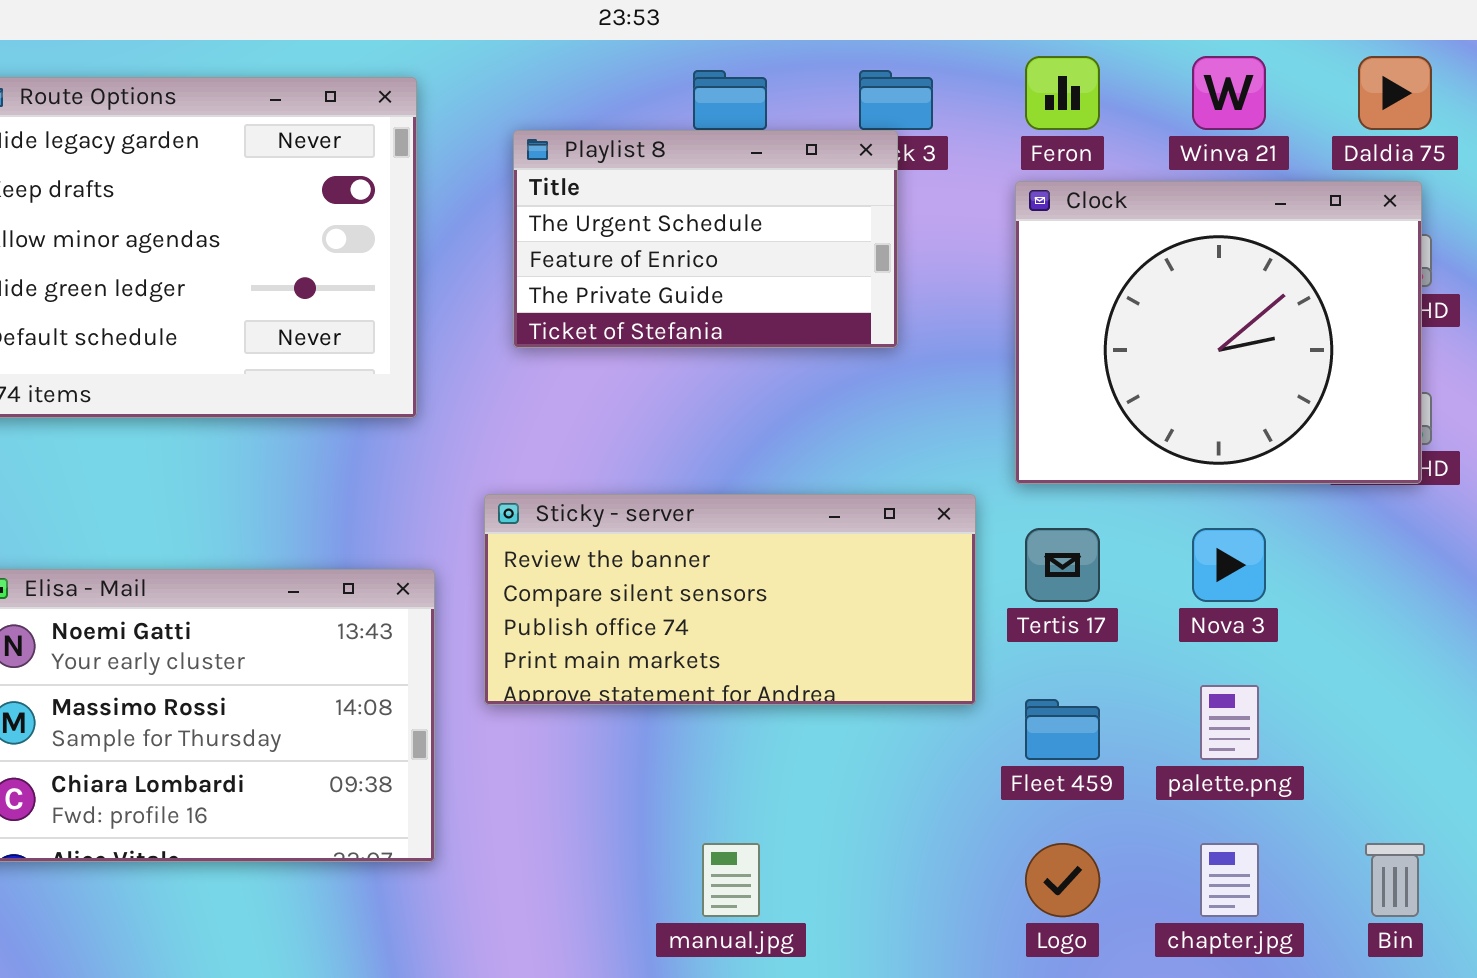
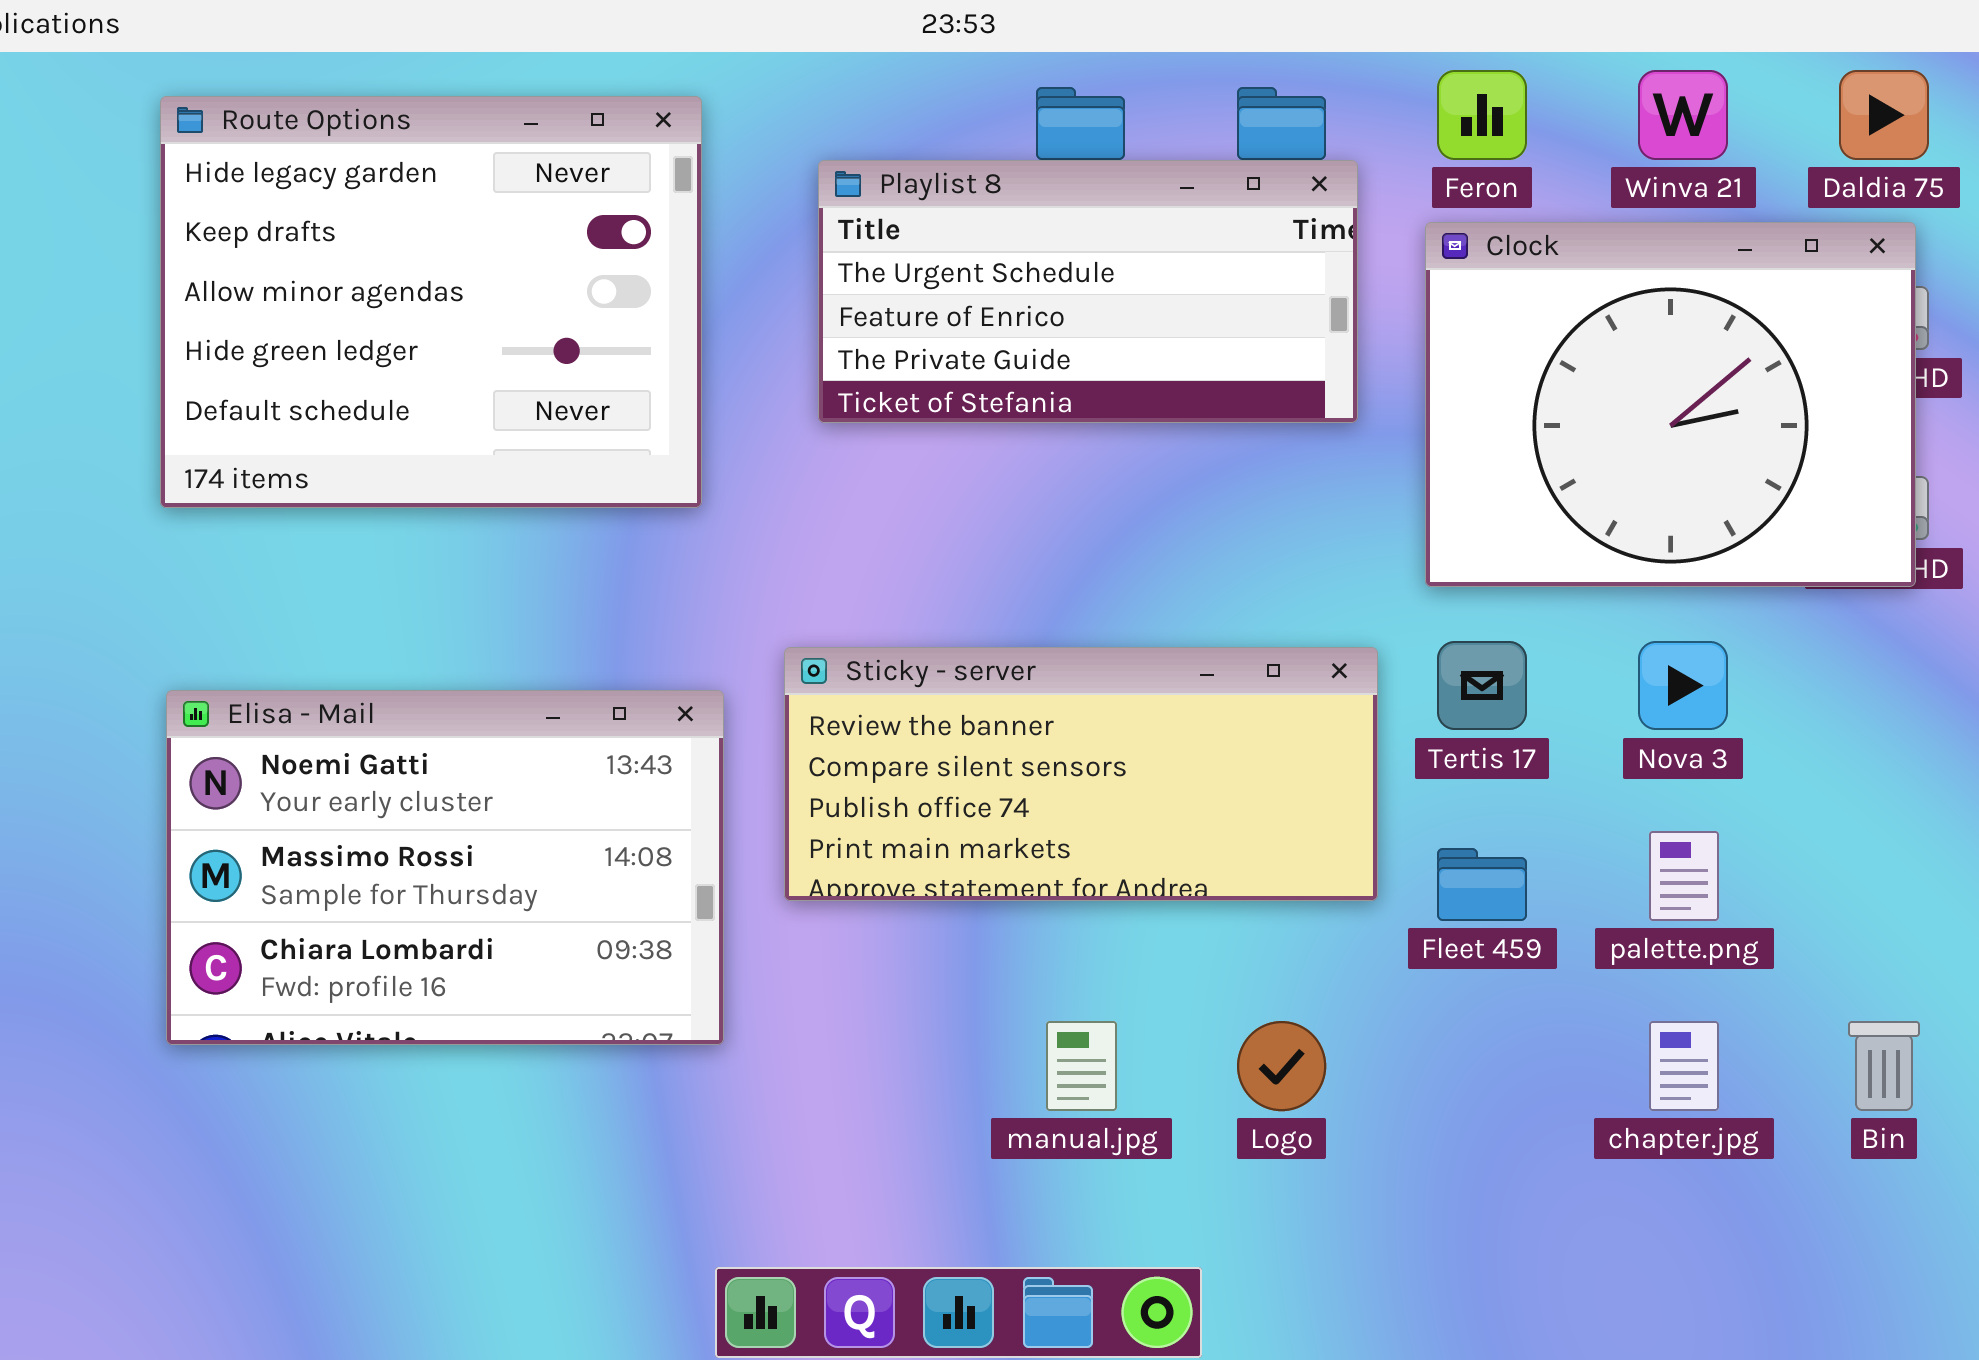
Playlist 8: [513,130,898,348] -> [818,160,1358,423], resized
Sticky - server: [484,494,976,705] -> [784,647,1378,901], moved
Logo: [1025,843,1100,917] -> [1237,1021,1326,1111], moved

